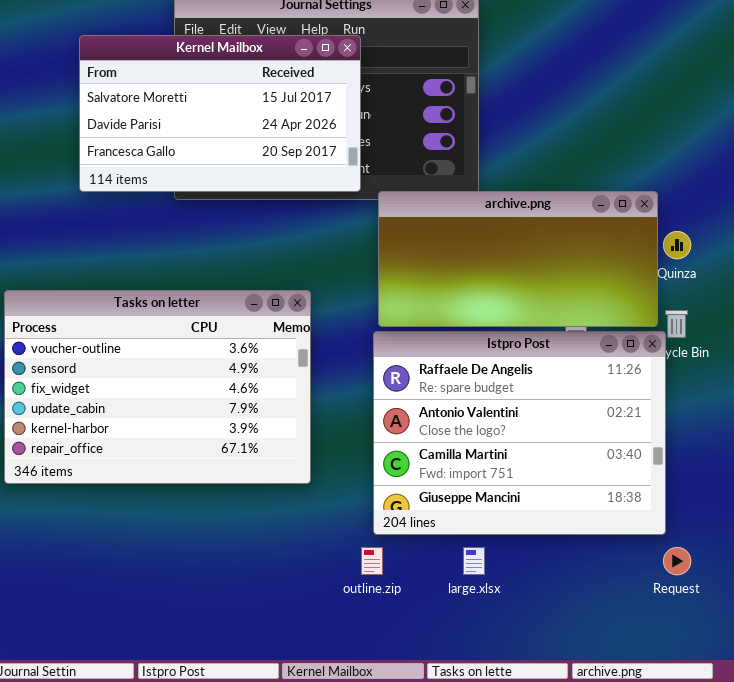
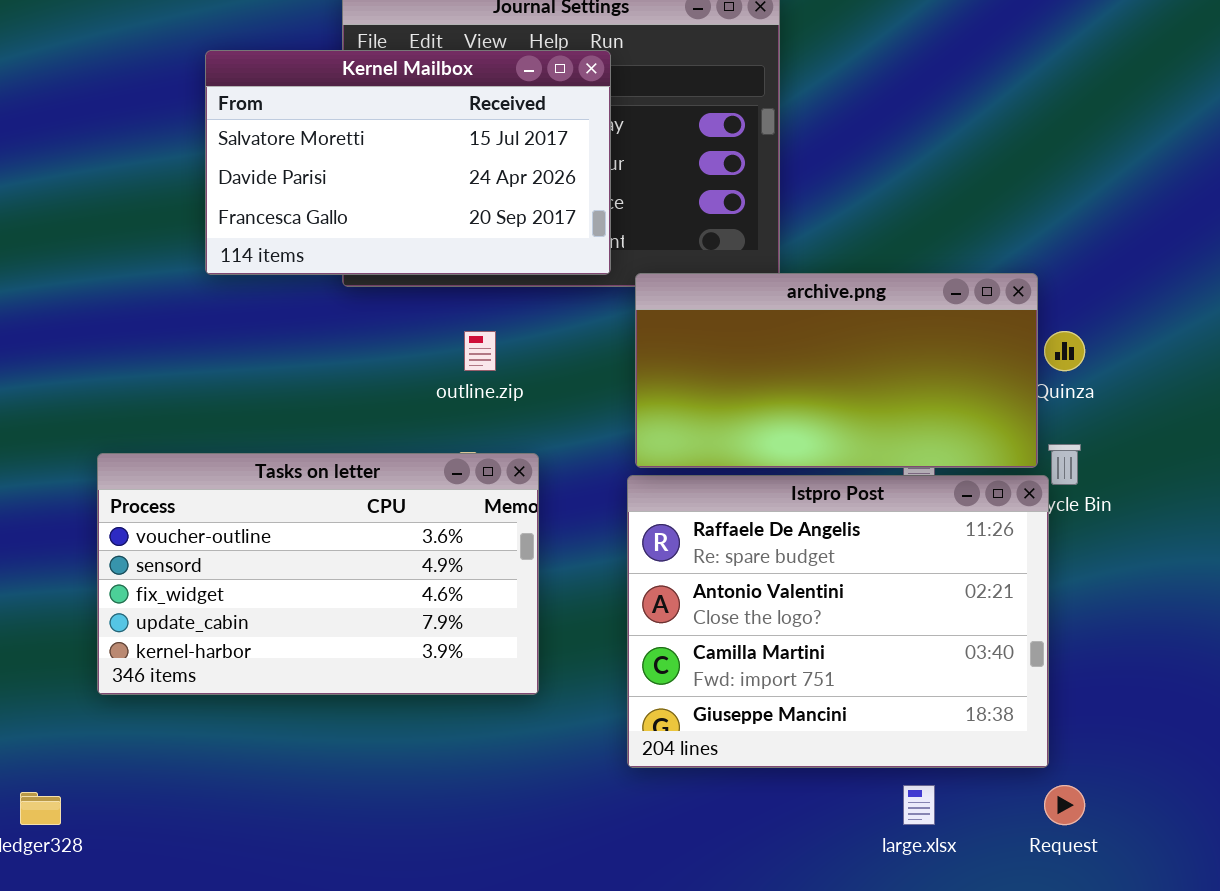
Tasks on letter: [4,290,311,484] -> [97,453,539,695], resized
outline.zip: [361,547,383,575] -> [464,331,496,371], moved
large.xlsx: [463,547,485,575] -> [903,785,935,825], moved

